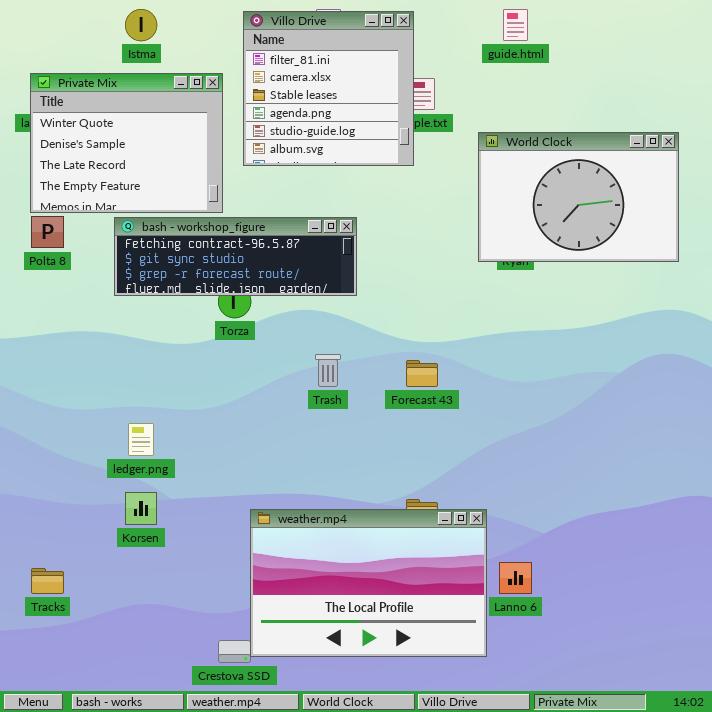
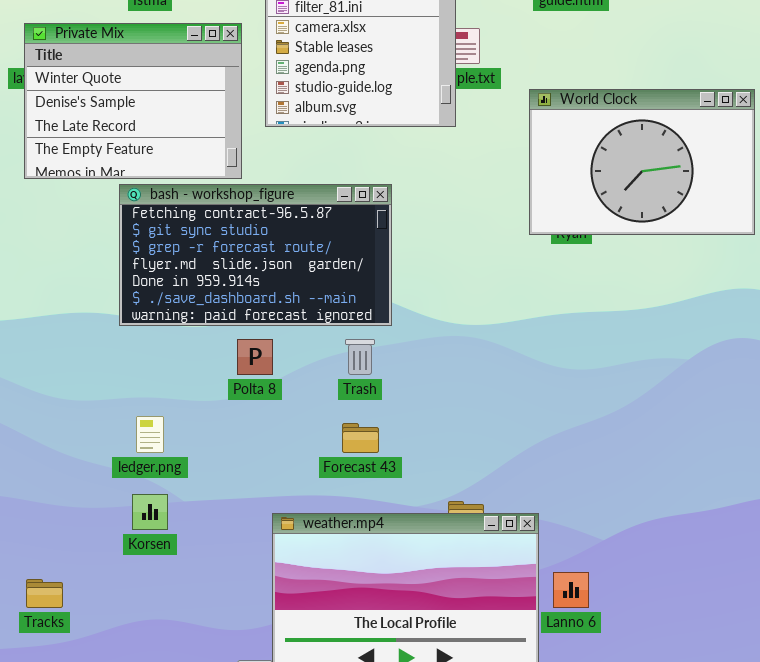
Polta 8: [31,216,64,248] -> [237,339,273,375], moved
bash - workshop_figure: [114,217,357,296] -> [119,184,392,326], resized
Forecast 43: [406,360,438,387] -> [342,423,379,453], moved

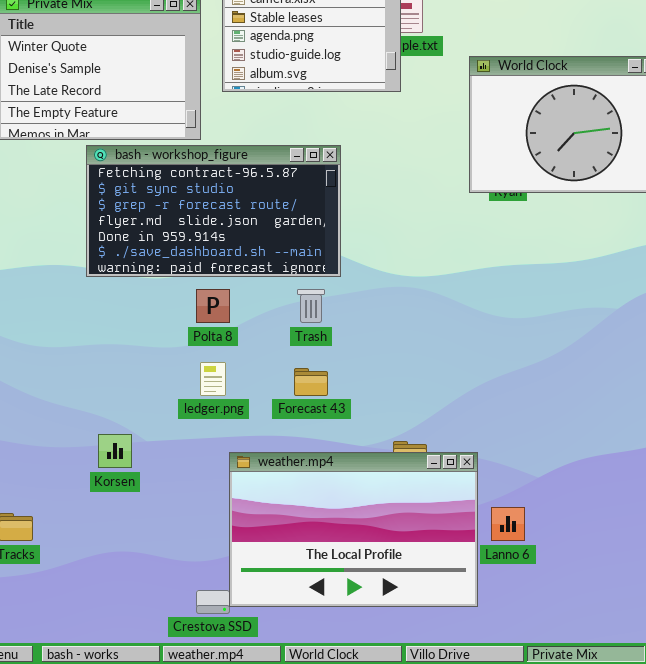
ledger.png: [136,416,164,453] -> [200,362,226,396], moved

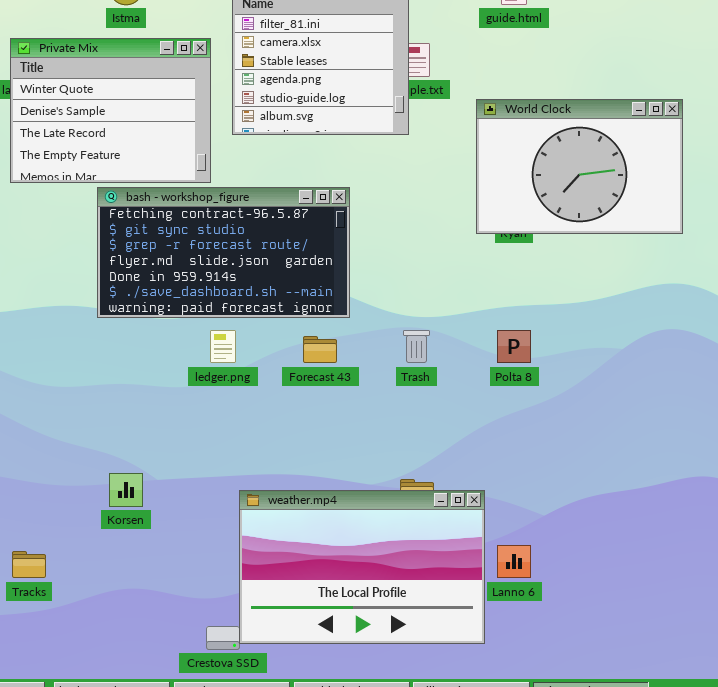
Polta 8: [196,289,230,323] -> [497,330,531,363], moved
Trash: [297,289,325,323] -> [403,330,430,363], moved
ledger.png: [200,362,226,396] -> [210,330,236,363], moved
Forecast 43: [294,368,328,396] -> [303,336,337,363], moved

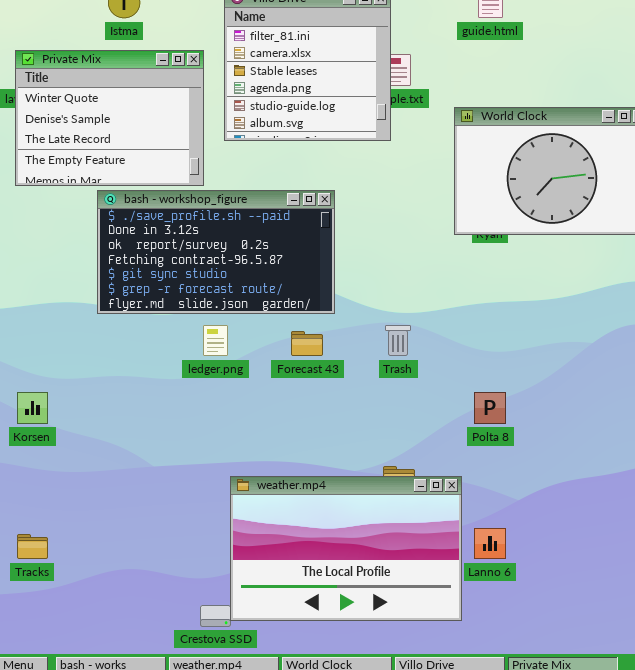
bash - workshop_figure: [97,187,350,318] -> [97,190,335,314], scrolled up 3 rows
Polta 8: [497,330,531,363] -> [474,392,506,424], moved
Korsen: [109,473,143,507] -> [17,392,48,424], moved

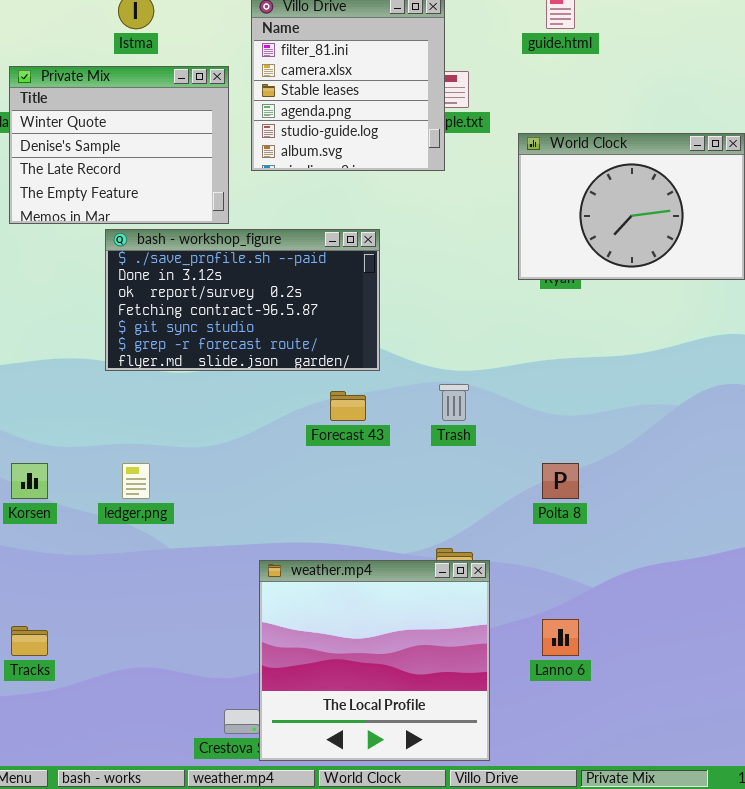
ledger.png: [203,325,228,356] -> [122,463,150,499], moved
weather.mp4: [230,476,462,621] -> [259,560,490,761], resized

